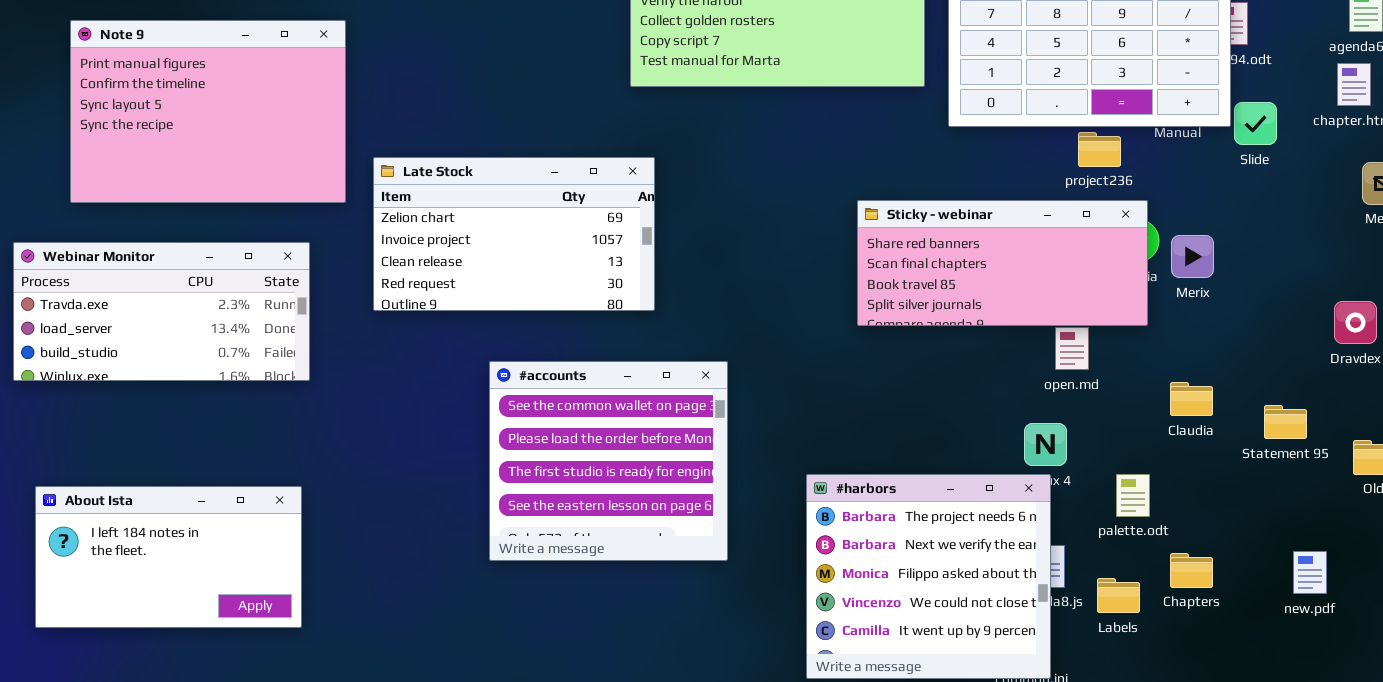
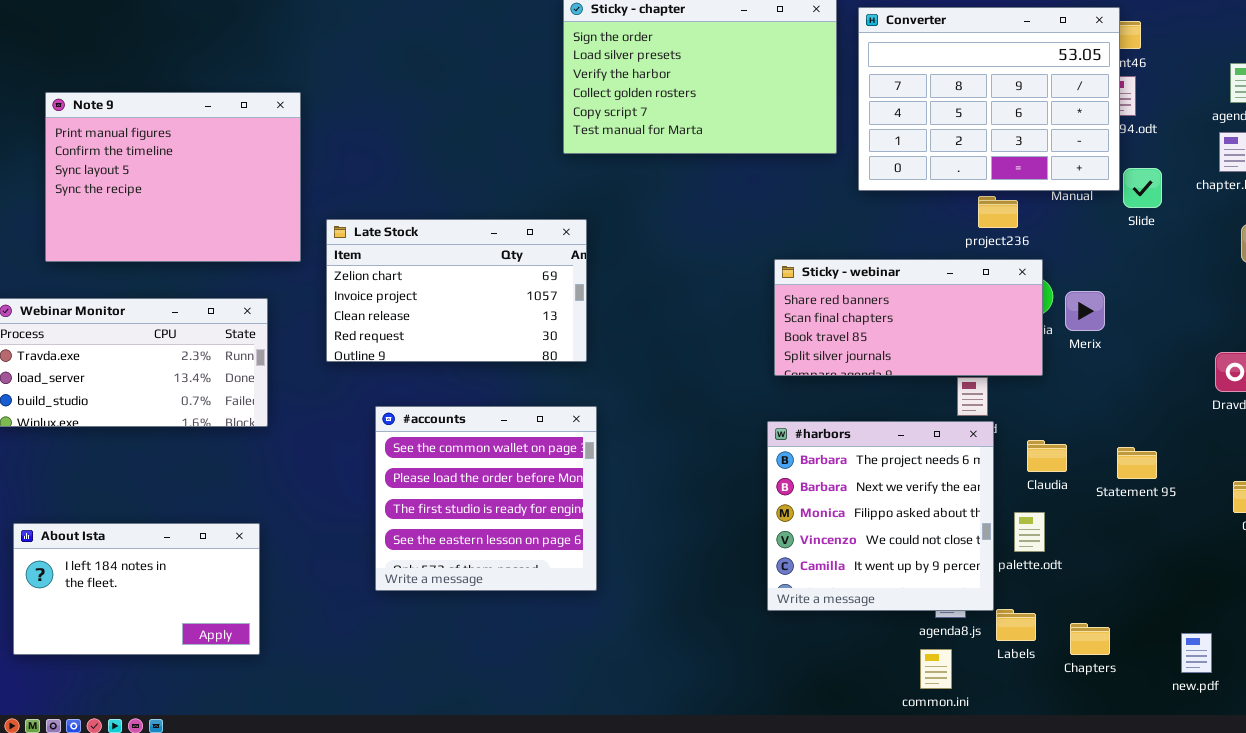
#accounts: [489,361,728,561] -> [375,406,597,591], moved
Claudia: [1170,382,1213,416] -> [1027,440,1067,472], moved
Statement 95: [1264,405,1307,439] -> [1117,447,1157,479], moved
#harbors: [806,474,1051,679] -> [767,421,994,611], moved
new.pdf: [1293,551,1327,594] -> [1181,633,1212,673], moved
Chapters: [1170,553,1213,588] -> [1070,623,1110,655], moved

